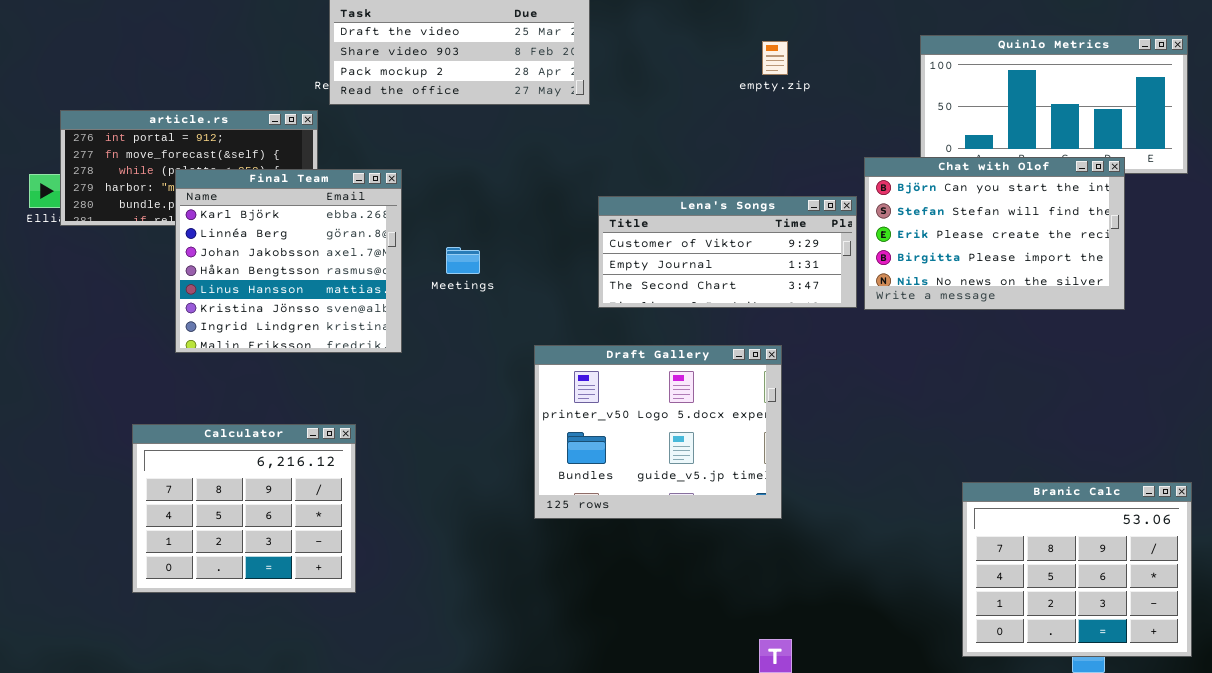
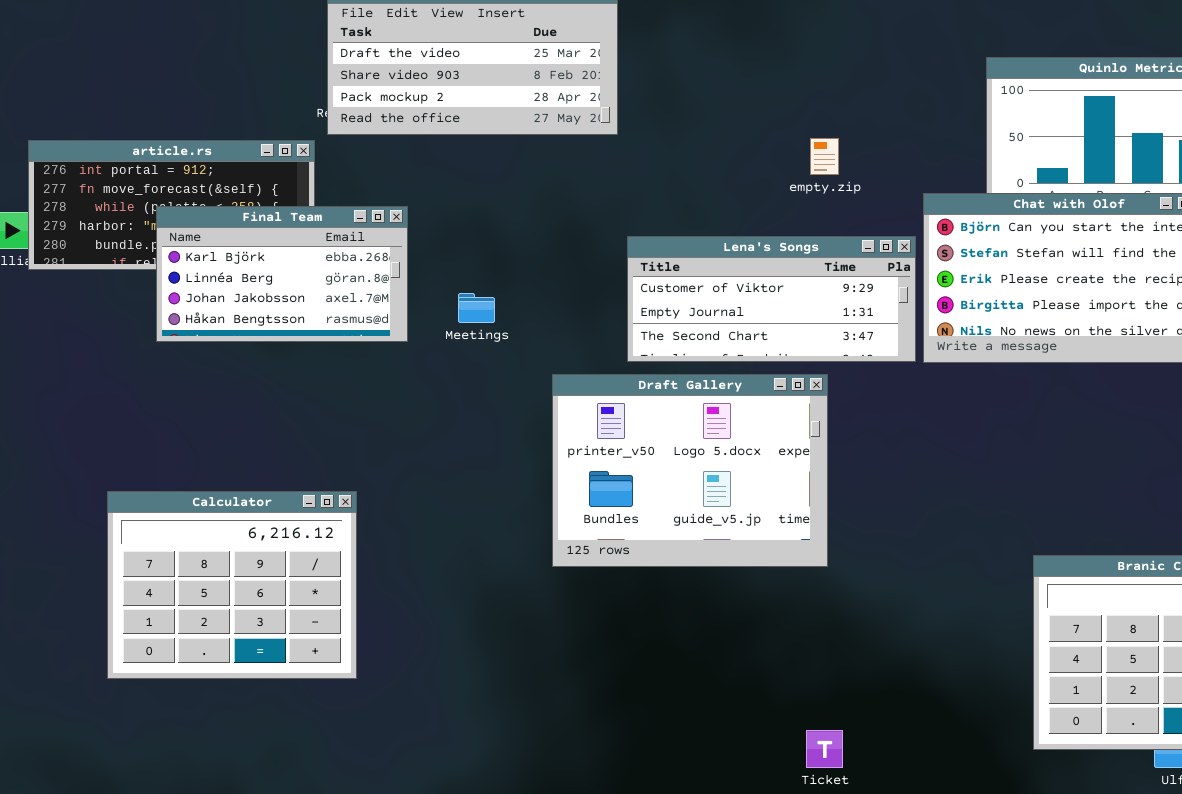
empty.zip: [762,41,788,75] -> [810,138,839,175], moved
Final Team: [175,169,402,353] -> [156,206,408,342], resized
Draft Gallery: [534,345,782,519] -> [552,374,828,567], moved

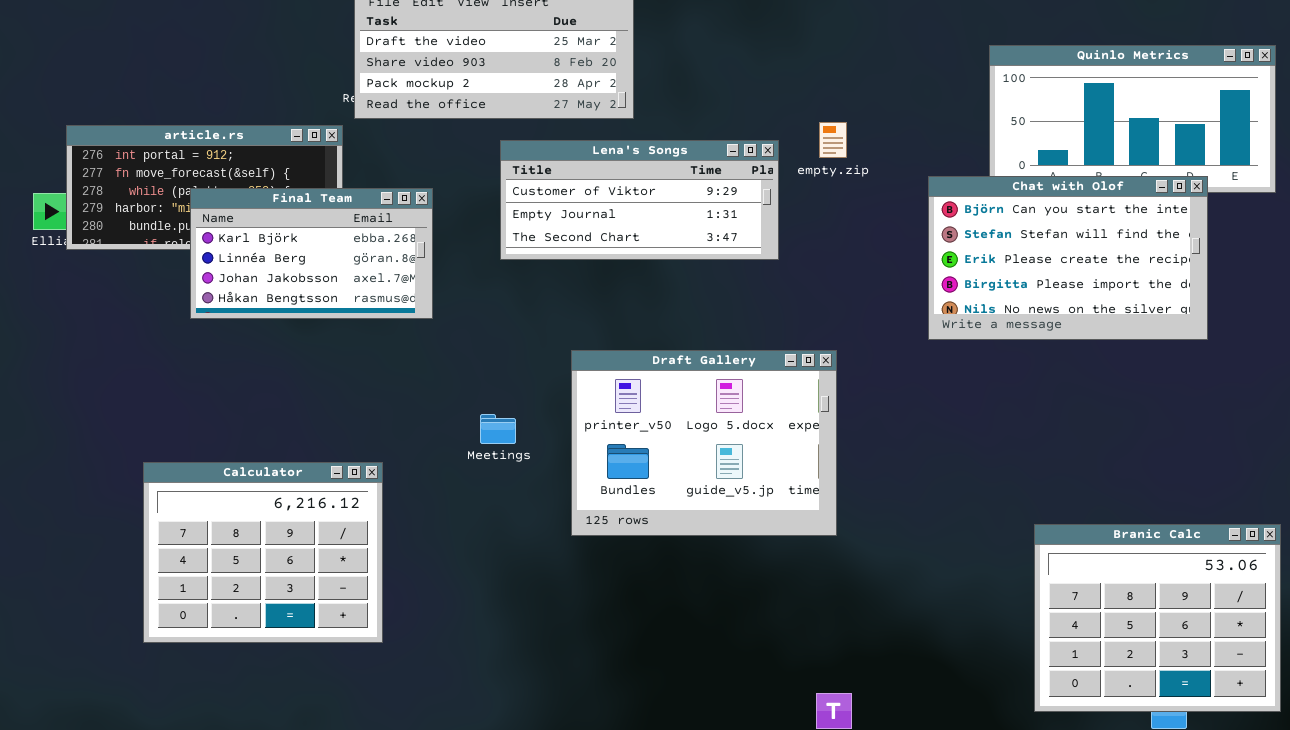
Lena's Songs: [627,236,916,362] -> [500,140,779,260], moved
Meetings: [458,293,495,323] -> [480,414,516,444], moved

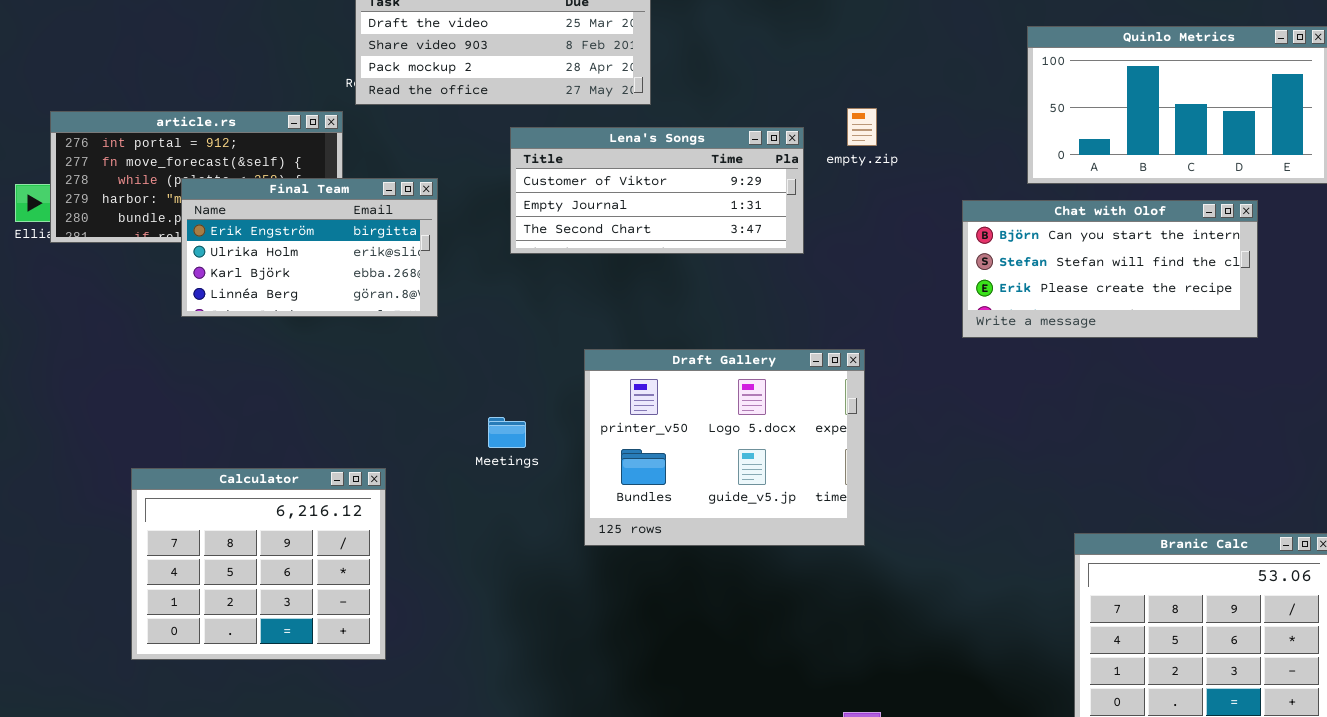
Chat with Olof: [928,176,1208,340] -> [962,200,1258,338], resized
Final Team: [190,188,433,319] -> [181,178,438,317], scrolled up 2 rows

